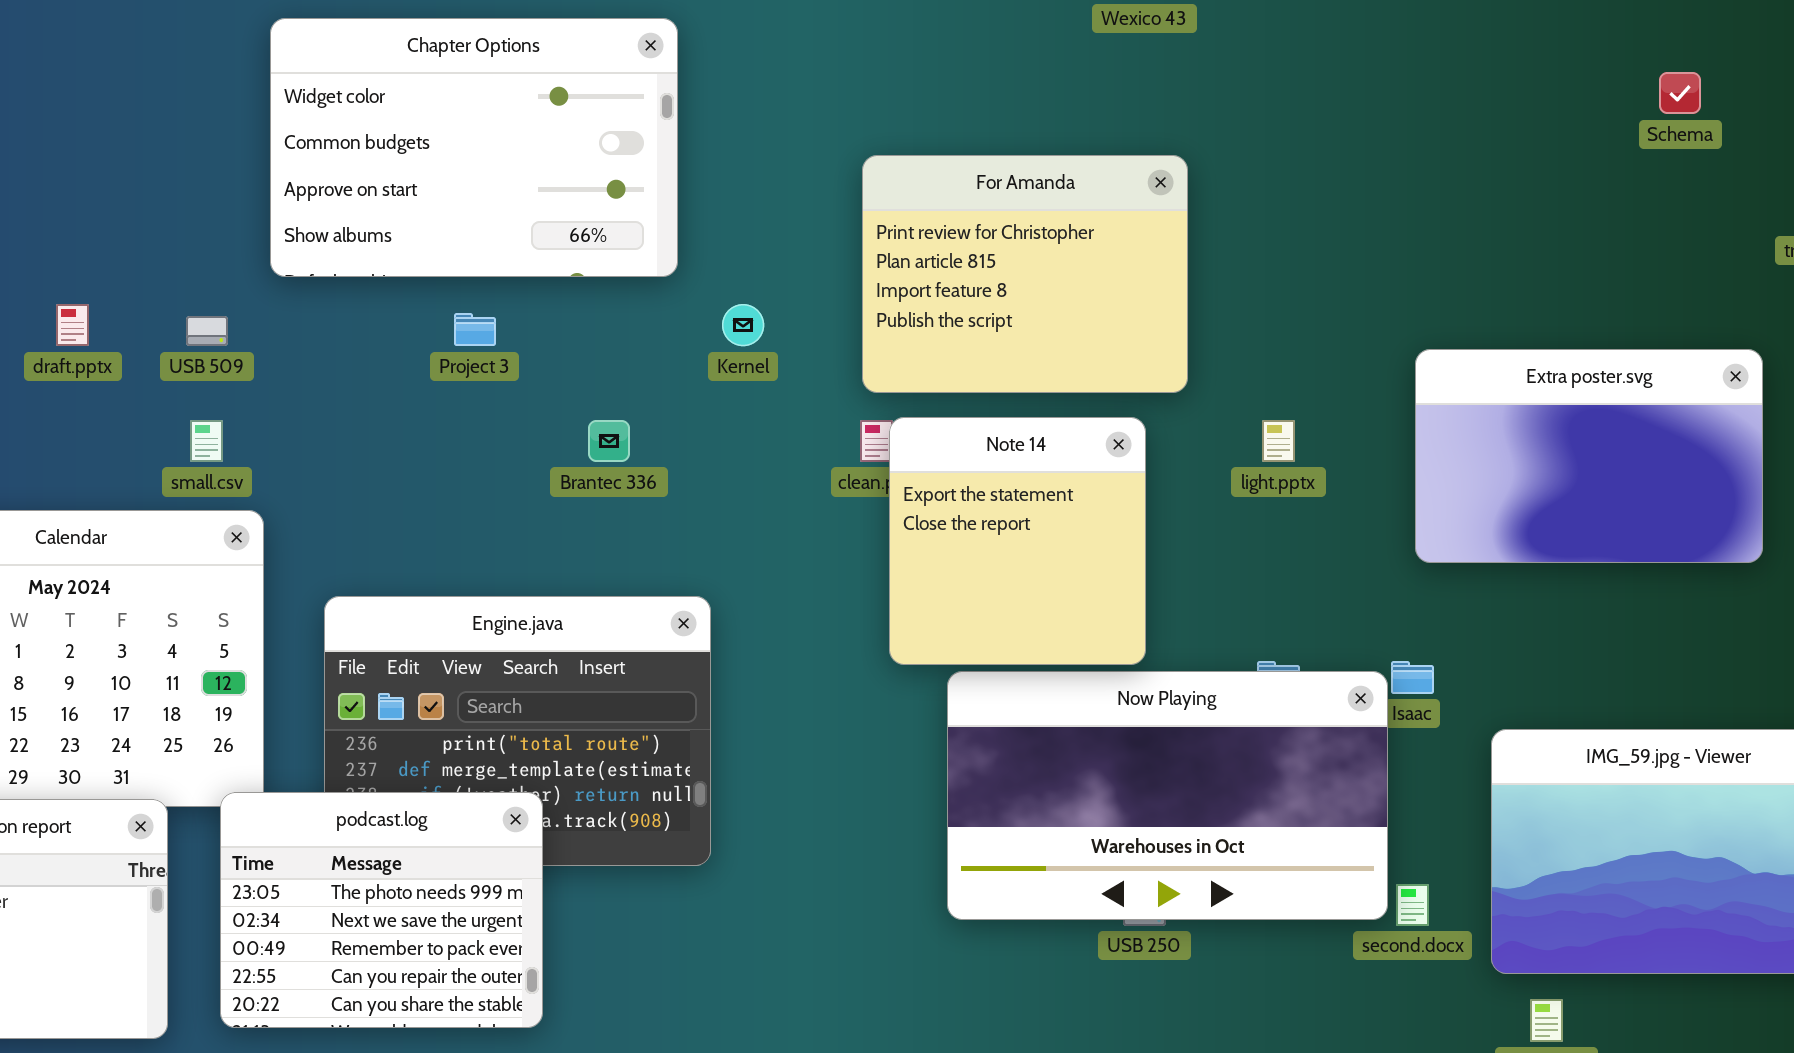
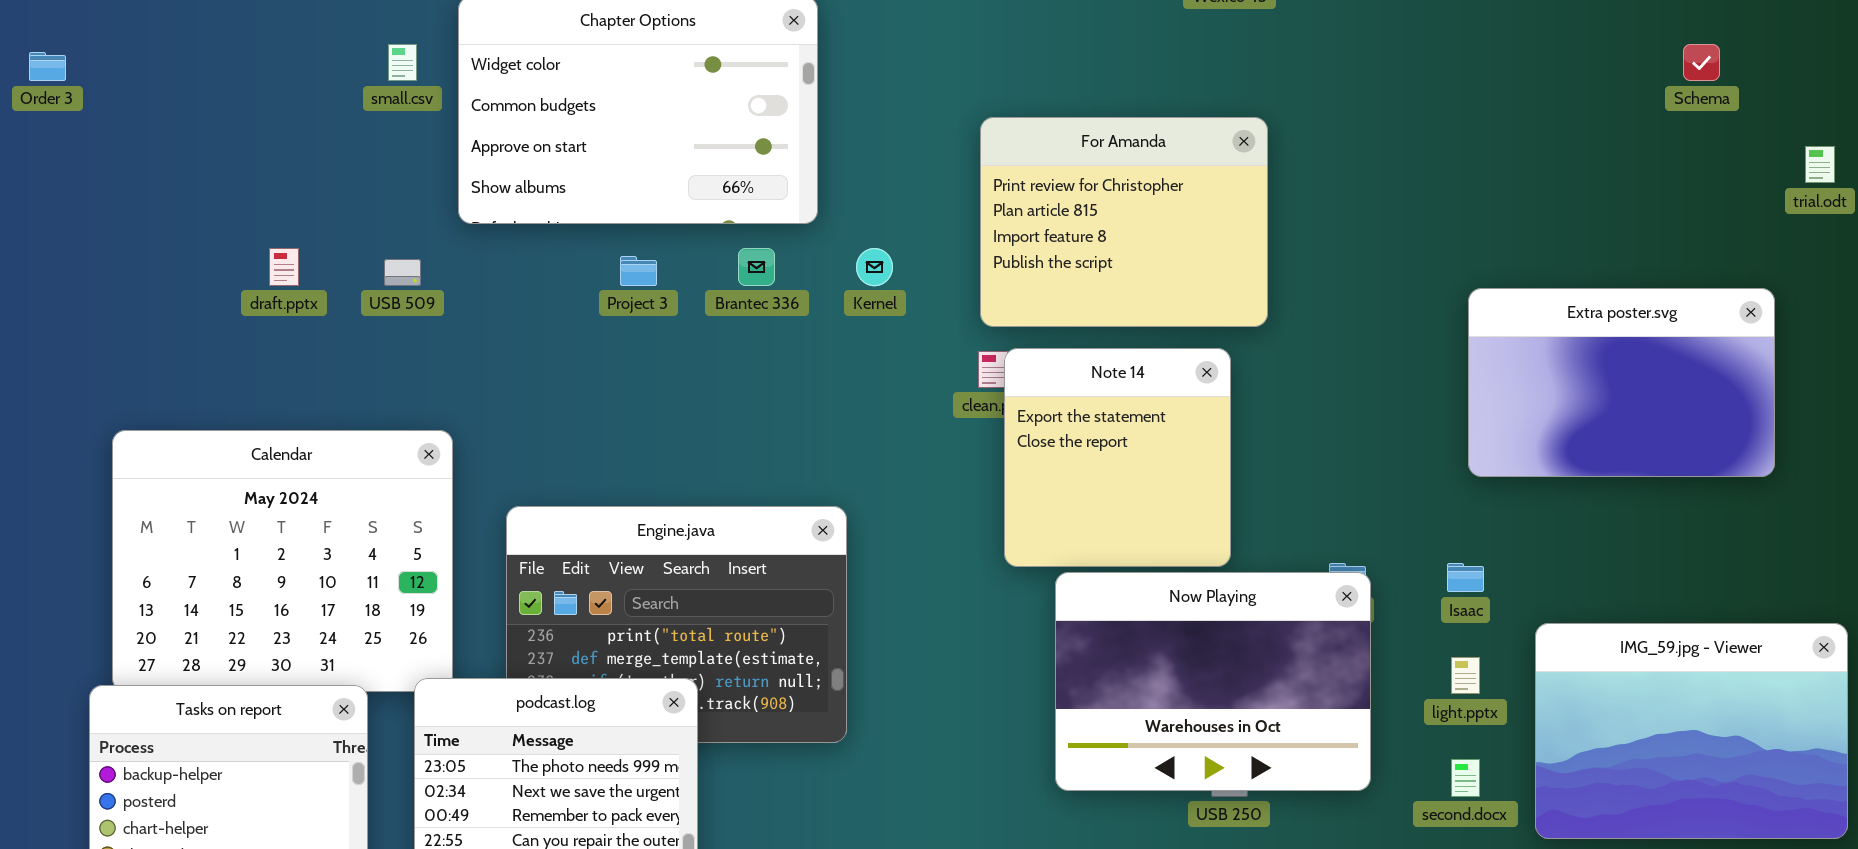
small.csv: [190,420,223,462] -> [388,44,417,81], moved
Brantec 336: [588,420,630,462] -> [738,248,775,286], moved
light.pptx: [1262,420,1295,462] -> [1451,657,1480,694], moved
Now Playing: [947,671,1388,920] -> [1055,572,1371,791], resized

